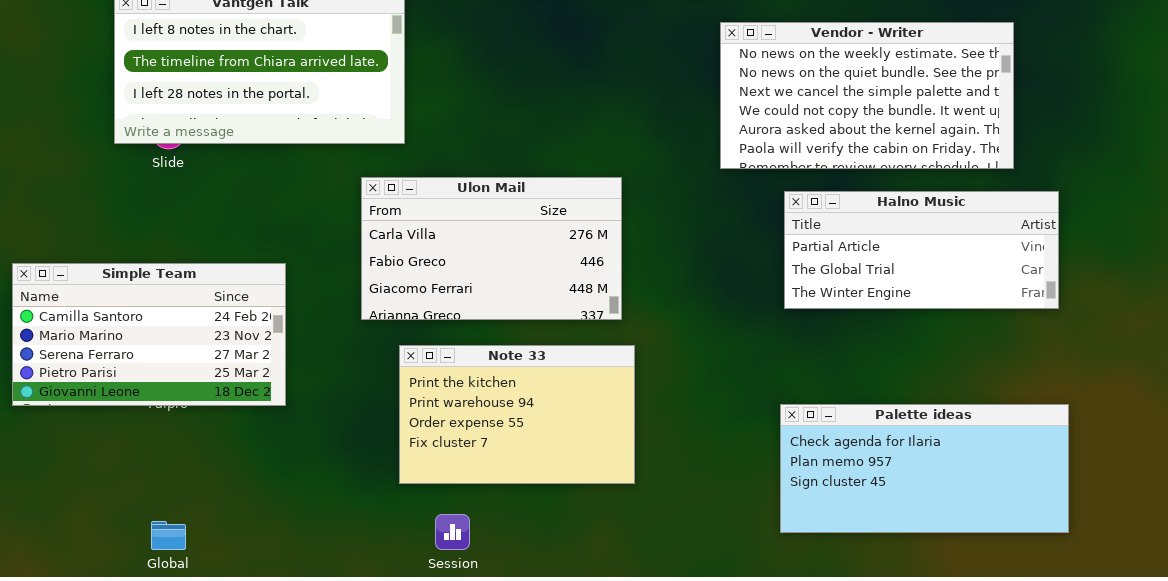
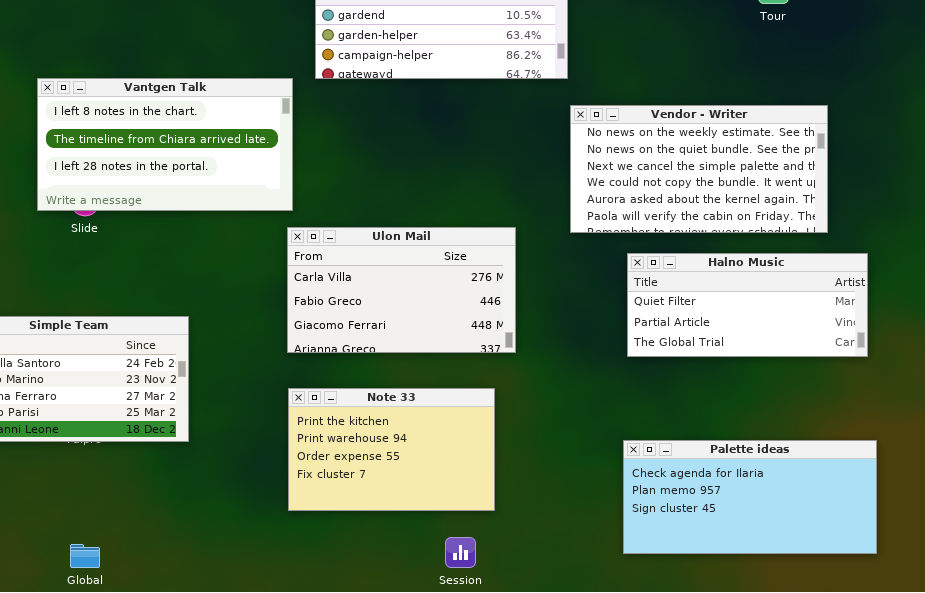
Ulon Mail: [361,177,622,320] -> [287,227,516,353], moved
Halno Music: [784,191,1059,309] -> [627,253,868,357], scrolled up 1 row
Session: [435,514,470,550] -> [445,537,476,568], moved

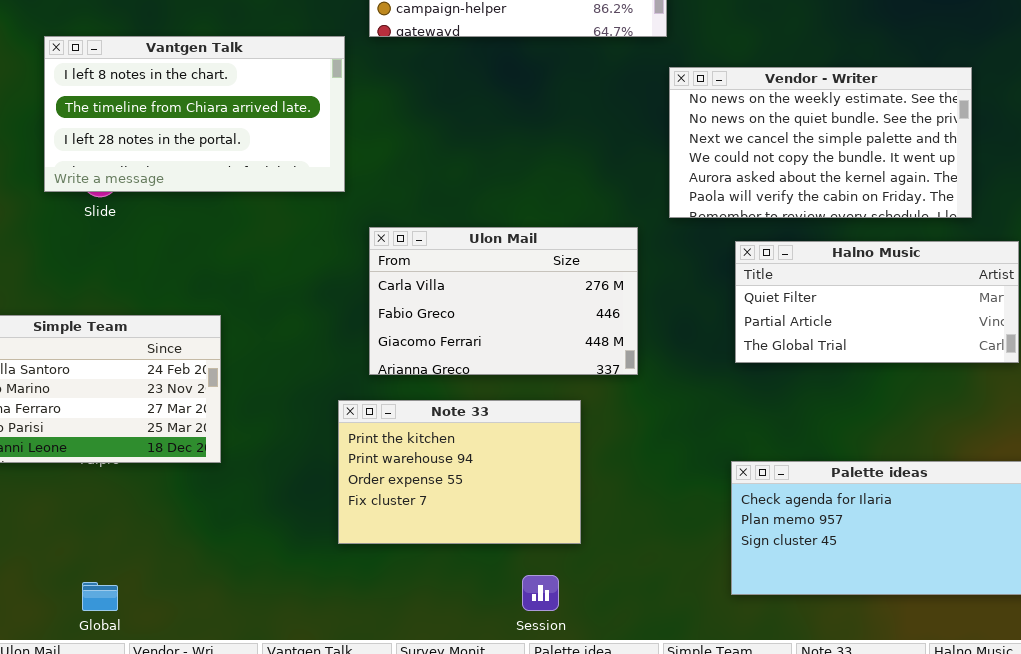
Ulon Mail: [287,227,516,353] -> [369,227,638,375], moved

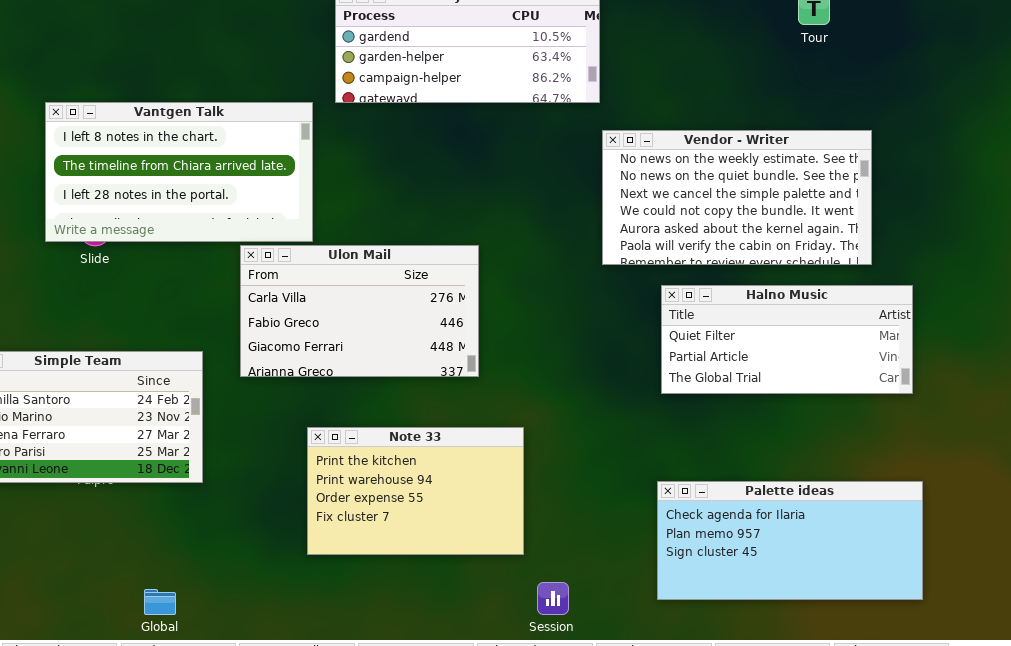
Ulon Mail: [369,227,638,375] -> [240,245,479,377], moved
Session: [522,575,559,611] -> [537,582,569,615], moved
Global: [82,582,118,611] -> [144,589,176,615], moved

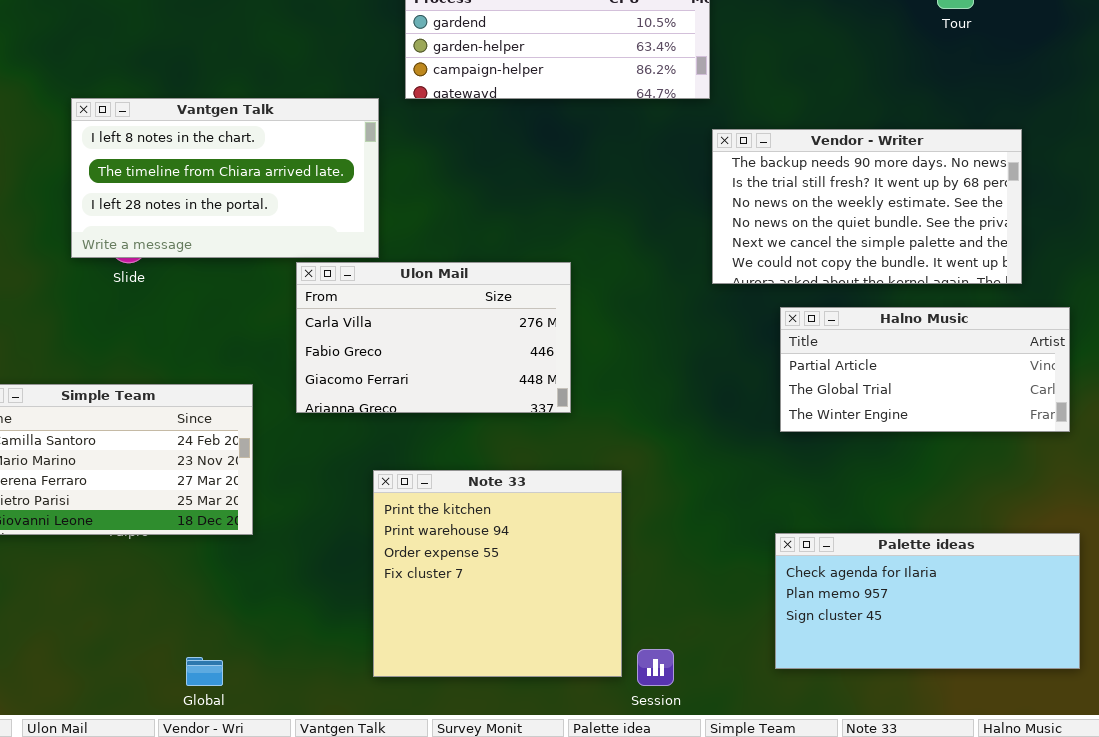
Vendor - Writer: [602,130,872,265] -> [712,129,1022,284], scrolled up 2 rows
Halno Music: [661,285,913,394] -> [780,307,1070,432], scrolled down 1 row
Note 33: [307,427,524,555] -> [373,470,622,677], resized

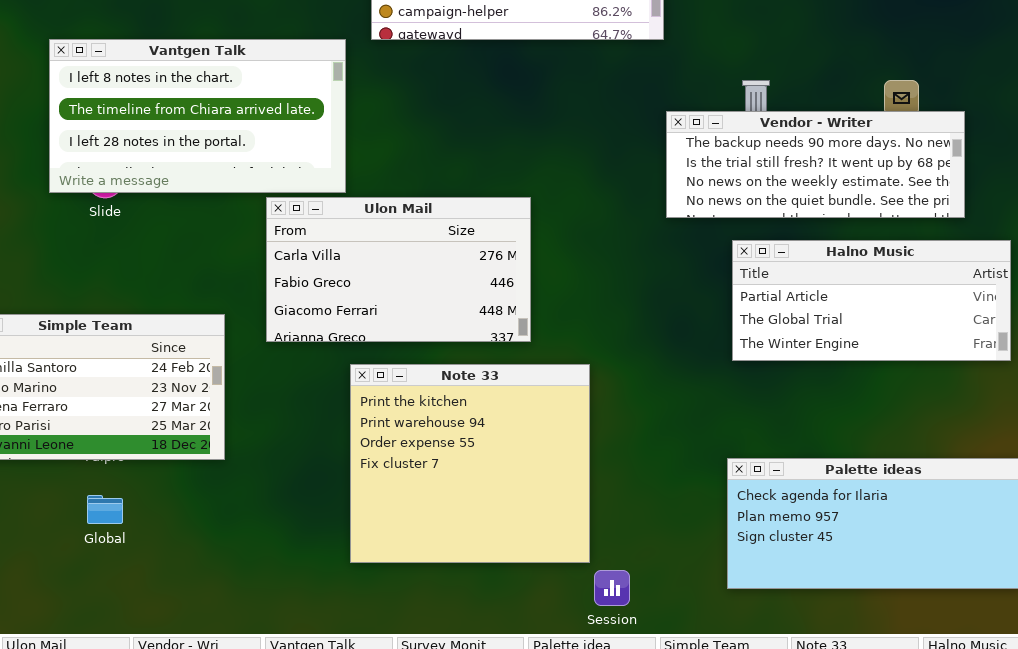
Vendor - Writer: [712,129,1022,284] -> [666,111,965,218], resized
Note 33: [373,470,622,677] -> [350,364,590,563], moved
Global: [186,657,223,686] -> [87,495,123,524], moved

